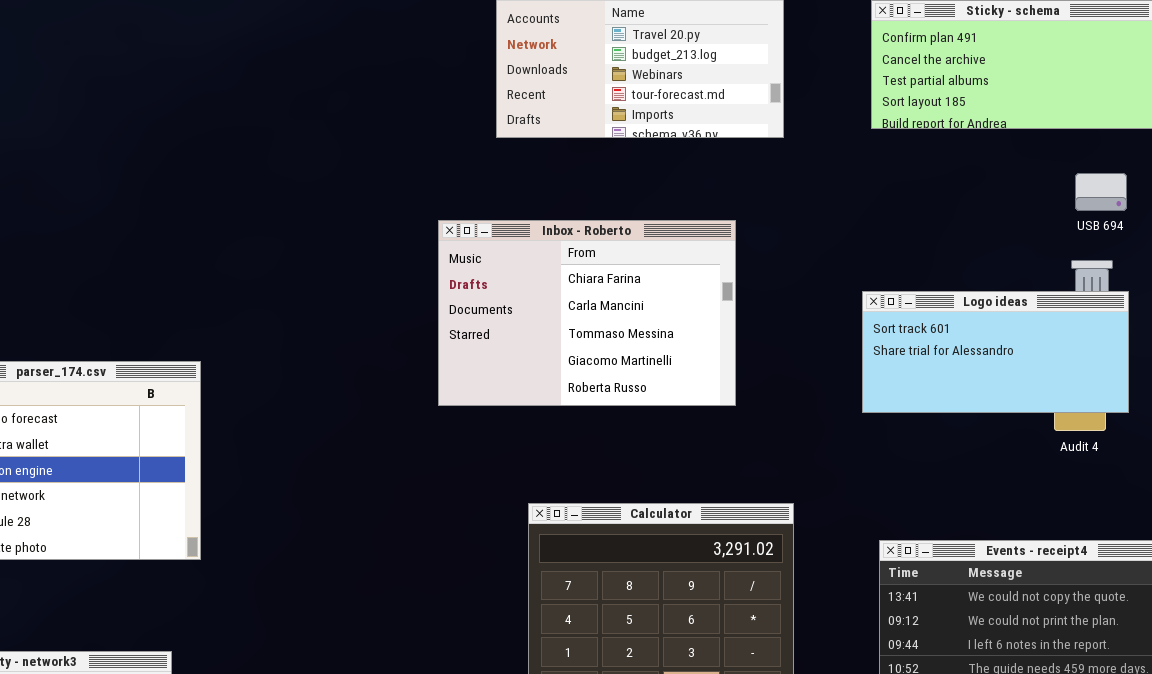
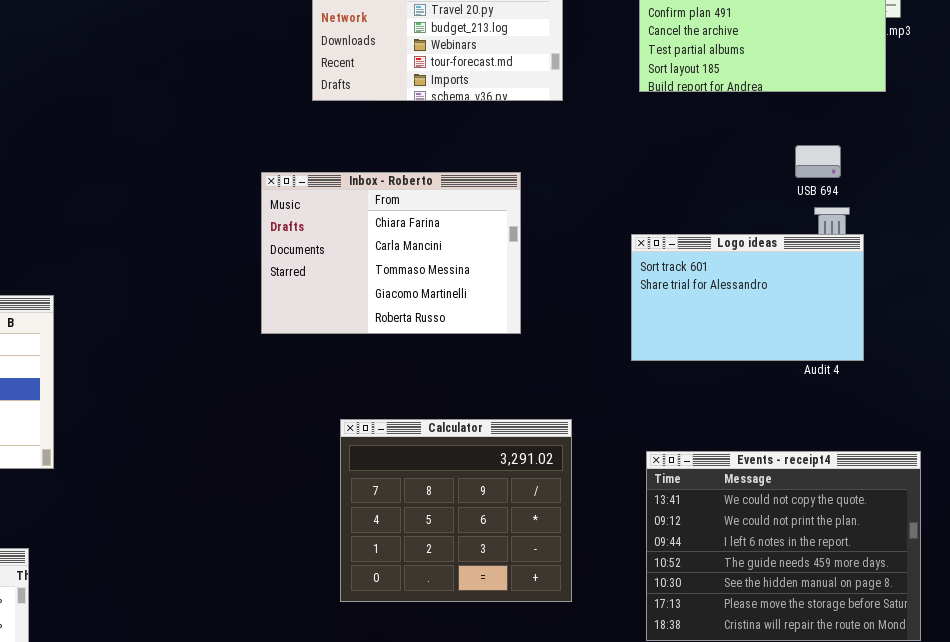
USB 694: [1075,173,1127,211] -> [795,145,841,178], moved
Logo ideas: [862,291,1129,413] -> [631,234,864,361], resized

